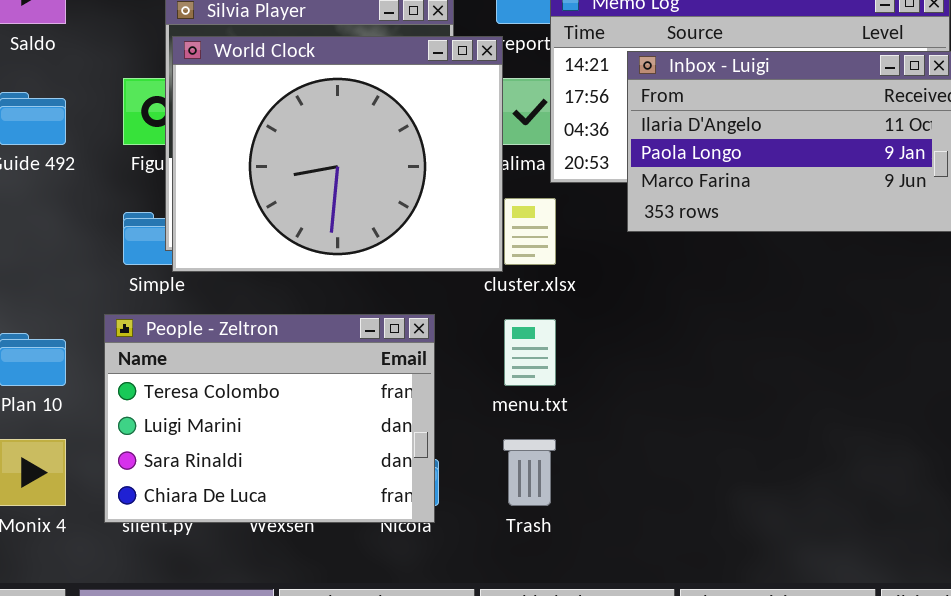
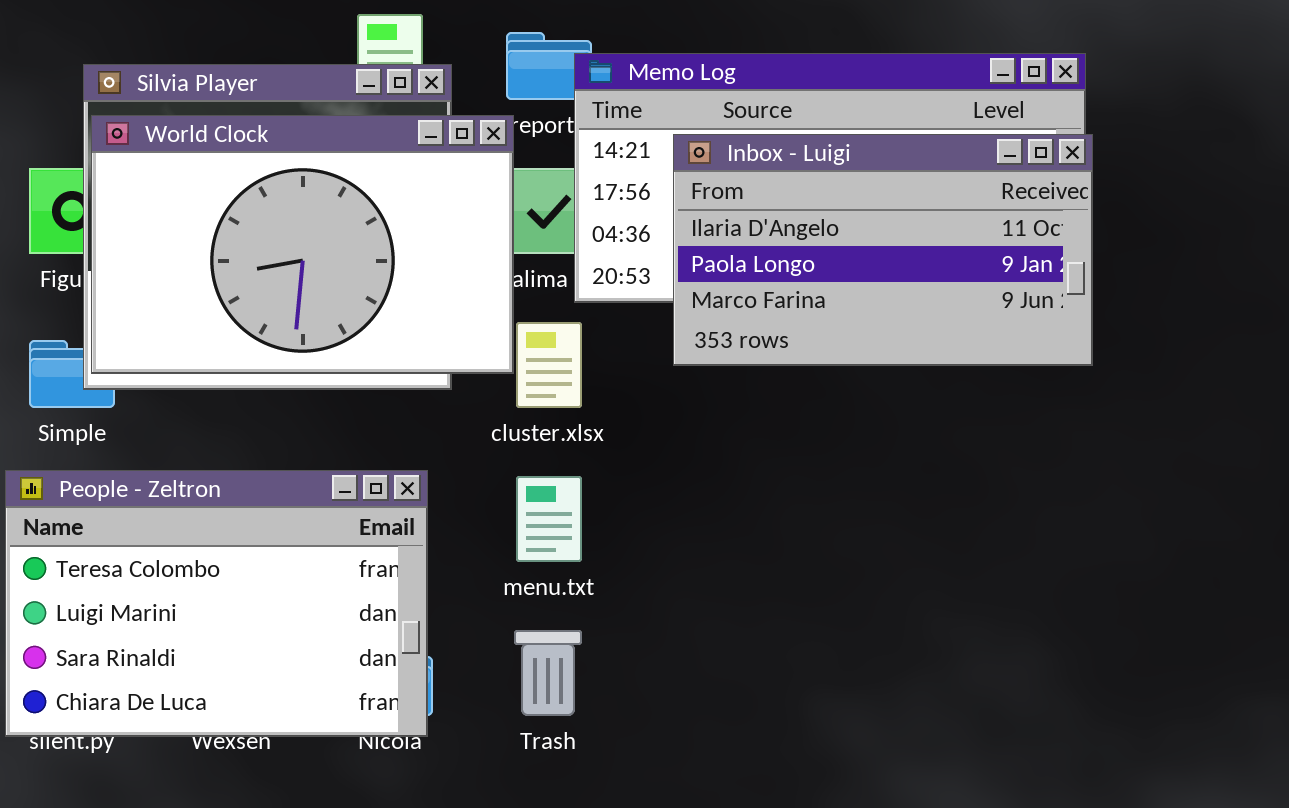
World Clock: [172,36,503,272] -> [91,115,514,374], resized

